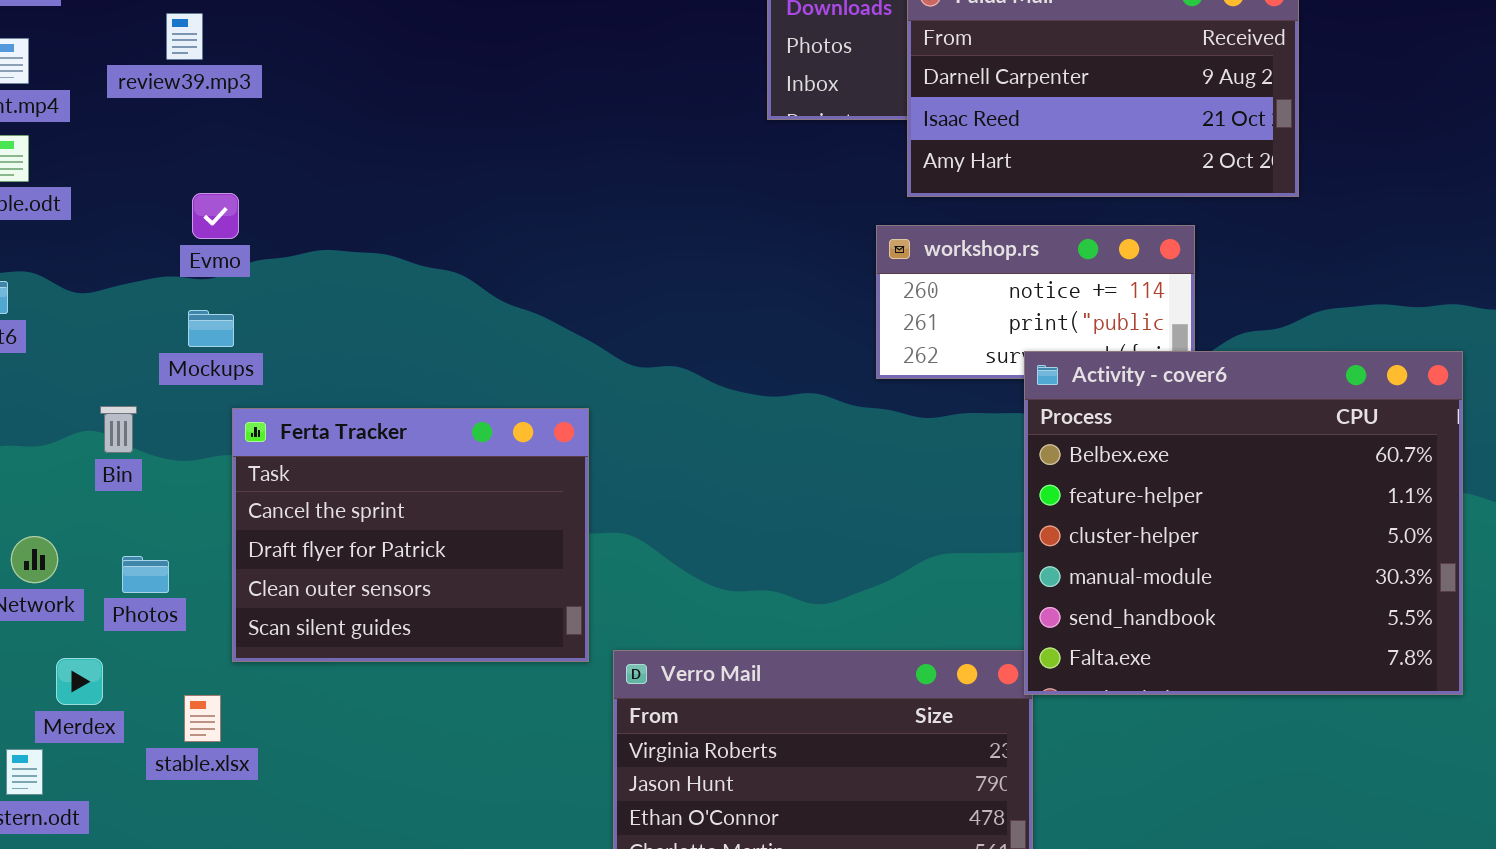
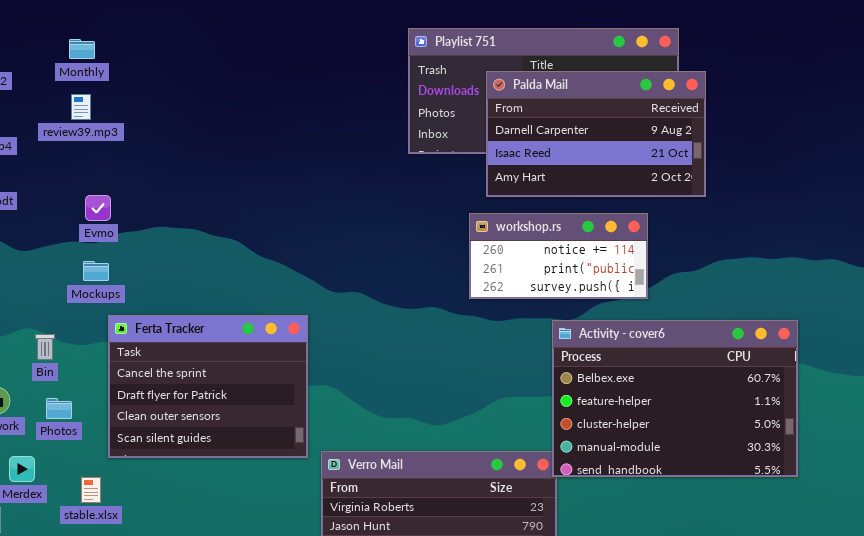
Activity - cover6: [1024,351,1463,695] -> [552,320,798,477], resized
Bin: [100,406,137,453] -> [35,334,55,360], moved

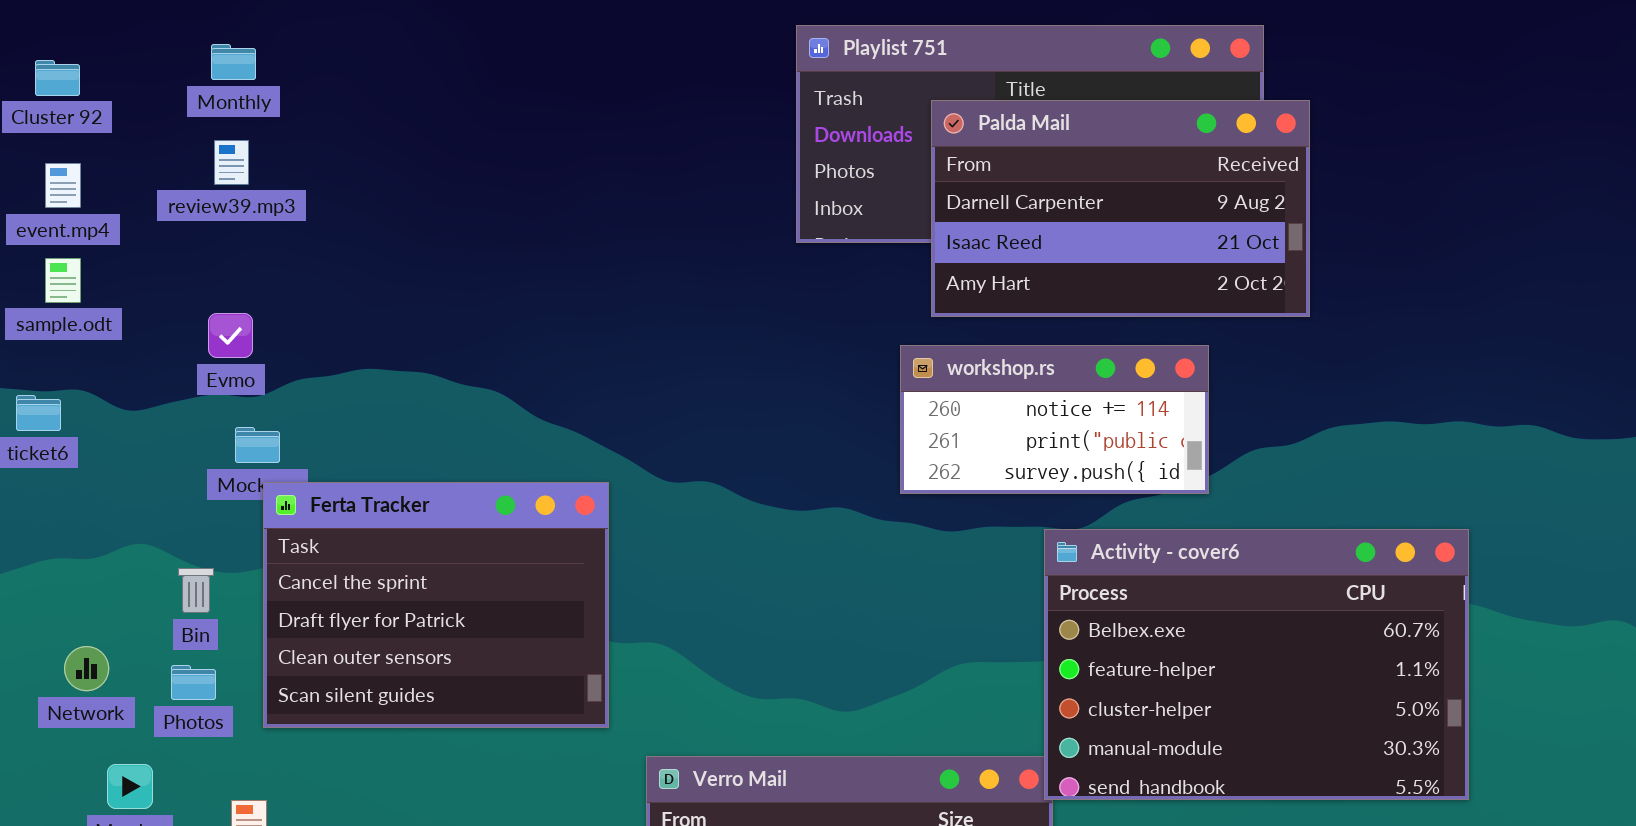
Evmo: [85,195,111,221] -> [208,313,253,358], moved
Ferta Tracker: [108,315,308,458] -> [263,482,609,728], moved
Bin: [35,334,55,360] -> [178,568,214,613], moved

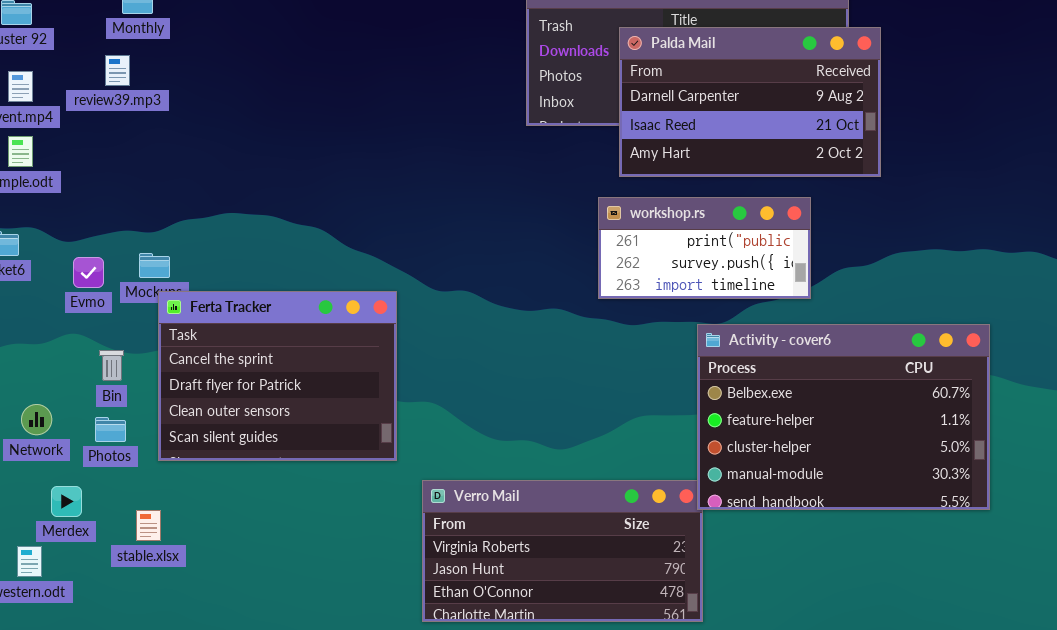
review39.mp3: [214,140,249,185] -> [105,55,130,86], moved
Evmo: [208,313,253,358] -> [73,257,104,288], moved
workshop.rs: [900,345,1209,494] -> [598,197,811,299], scrolled down 1 row

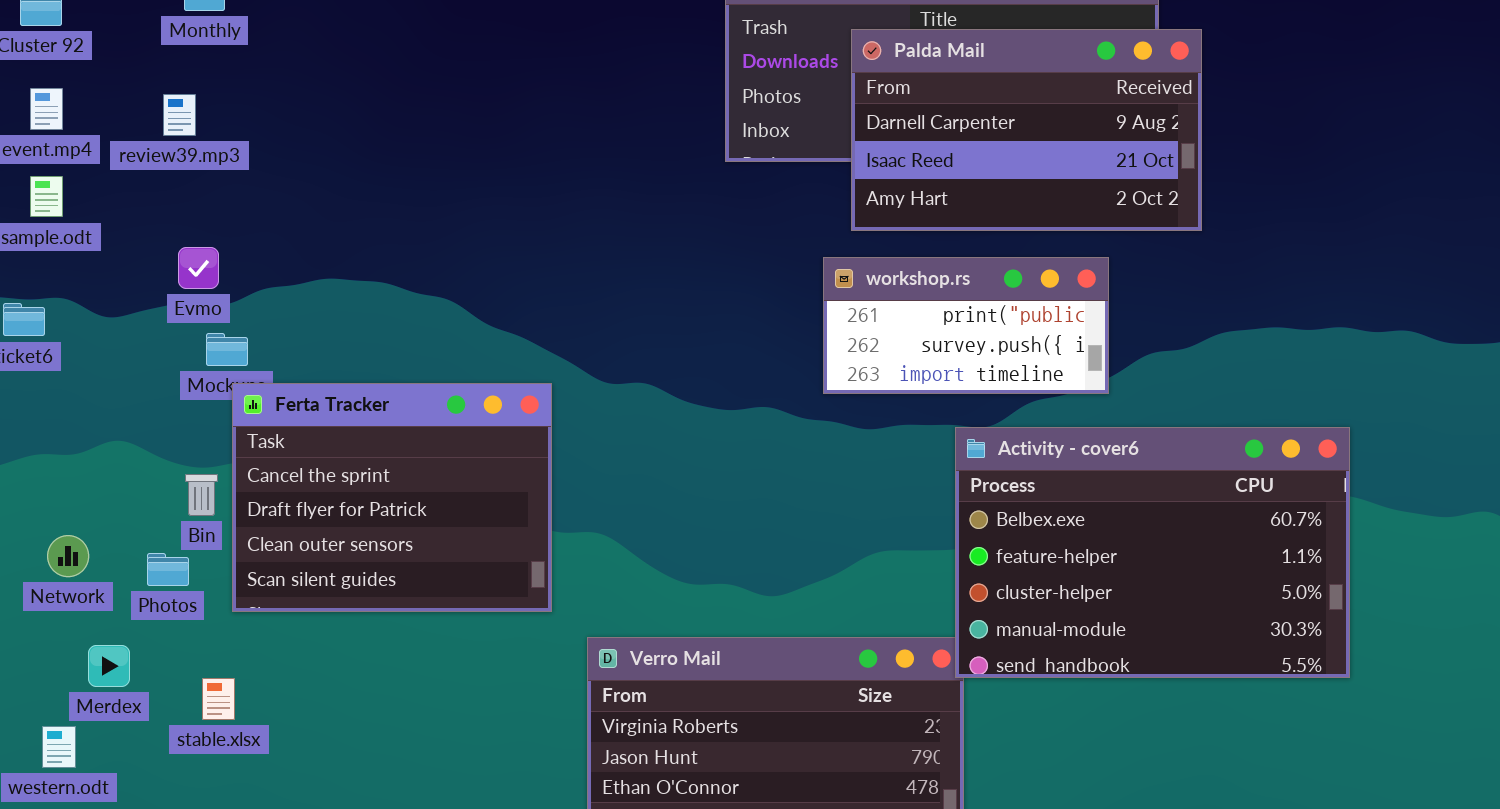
review39.mp3: [105,55,130,86] -> [163,94,196,136], moved
Evmo: [73,257,104,288] -> [178,247,219,289], moved
Bin: [99,350,124,381] -> [185,474,218,516], moved

